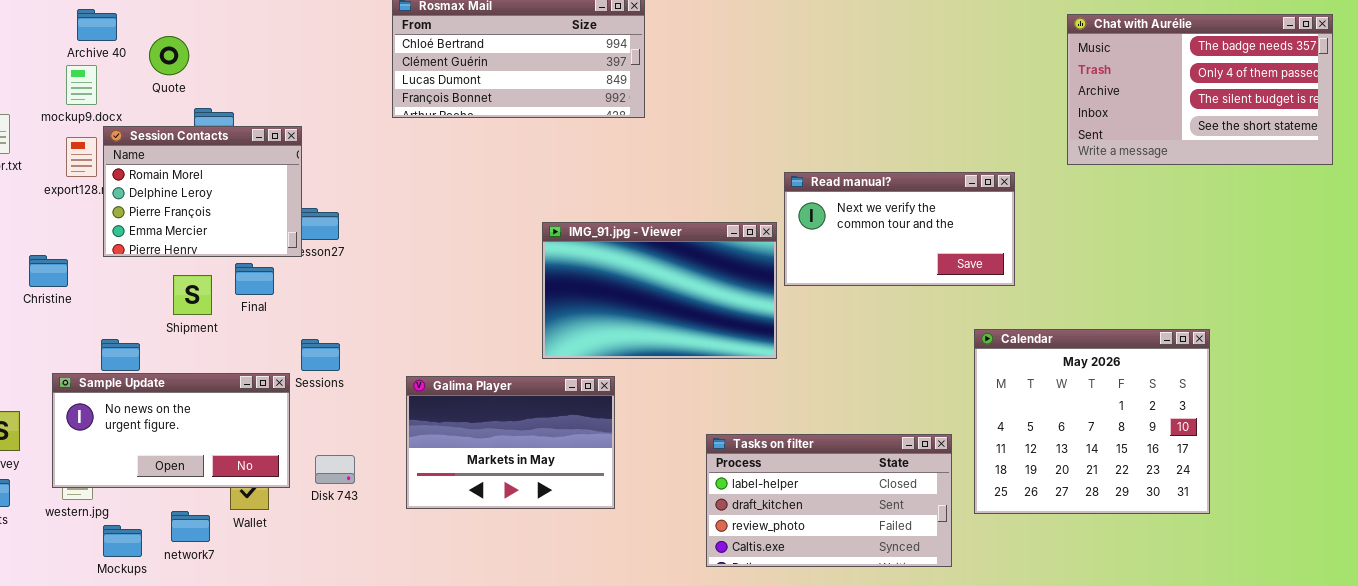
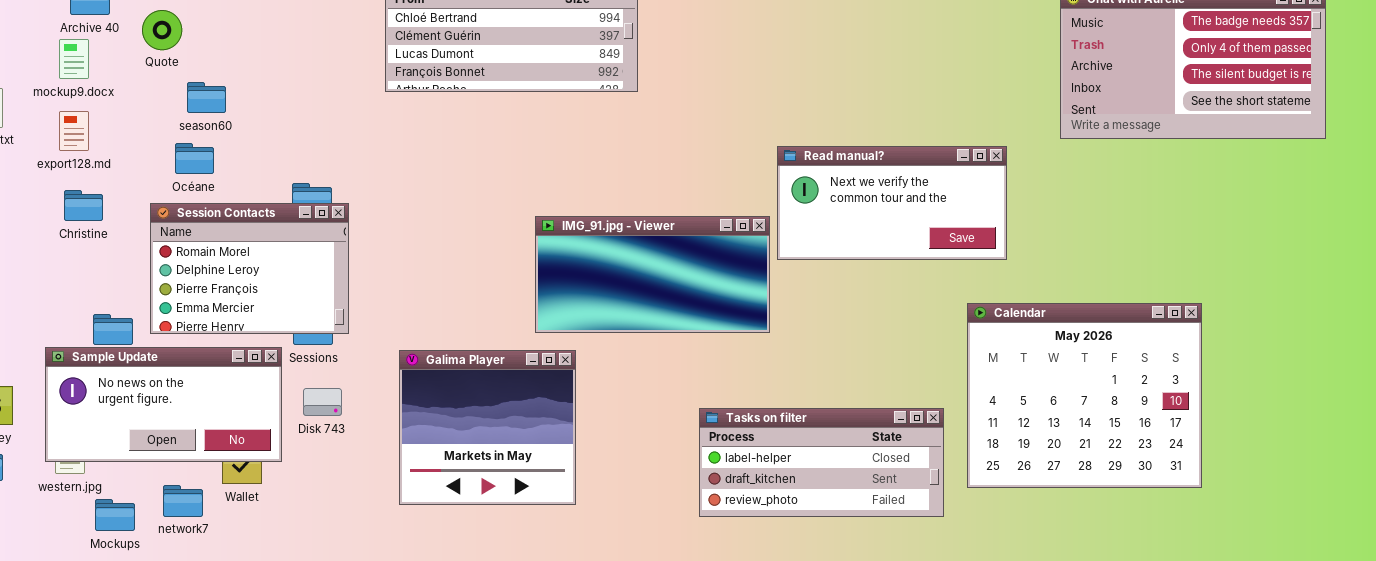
Session Contacts: [103,126,302,257] -> [150,203,349,334], moved
IMG_91.jpg - Viewer: [542,222,777,359] -> [535,216,770,333], resized
Christine: [29,255,68,287] -> [64,190,103,221], moved
Galima Player: [406,376,615,509] -> [399,350,576,505], resized
Tasks on filter: [706,434,952,567] -> [699,408,944,517], resized
Disk 743: [315,455,355,484] -> [303,388,342,416], moved

